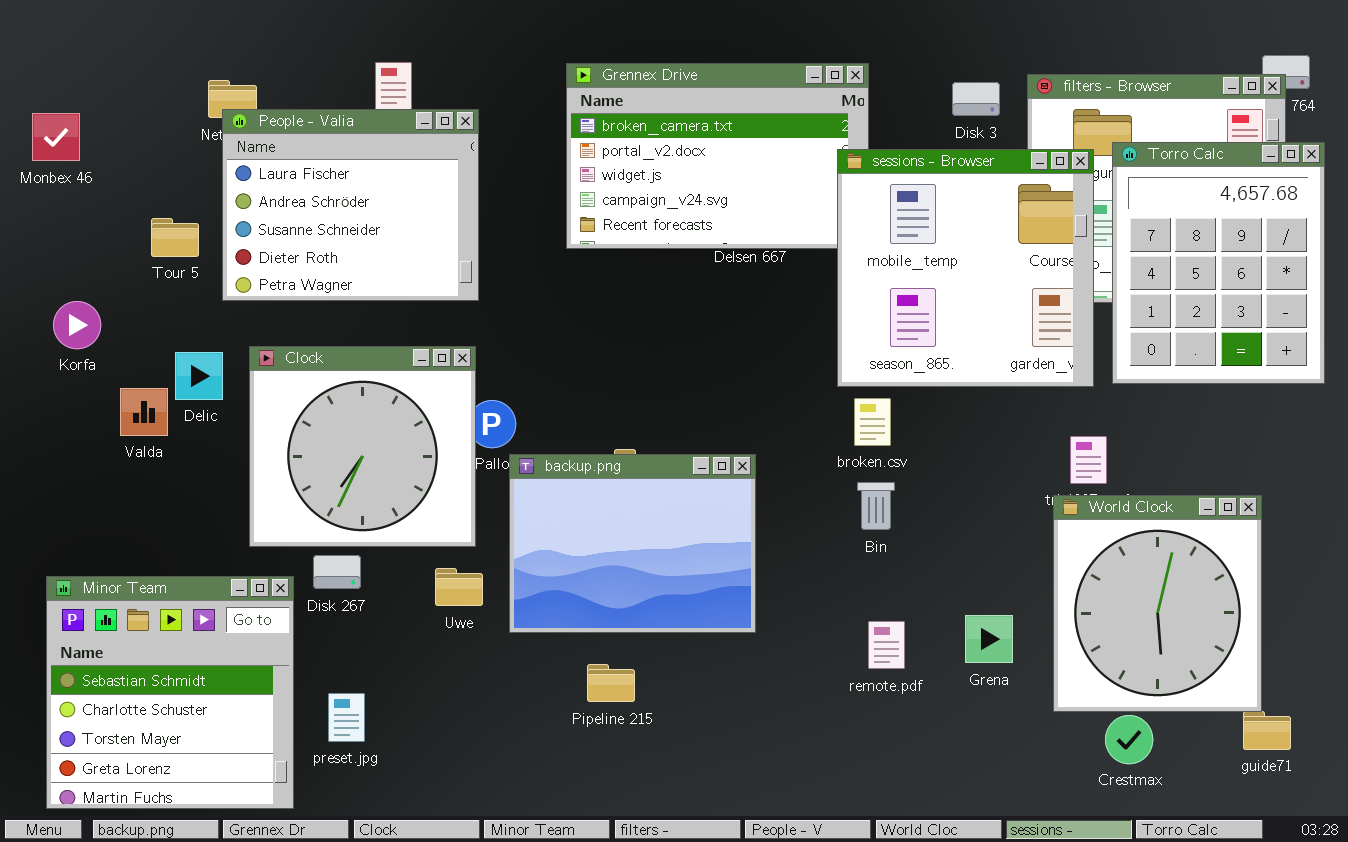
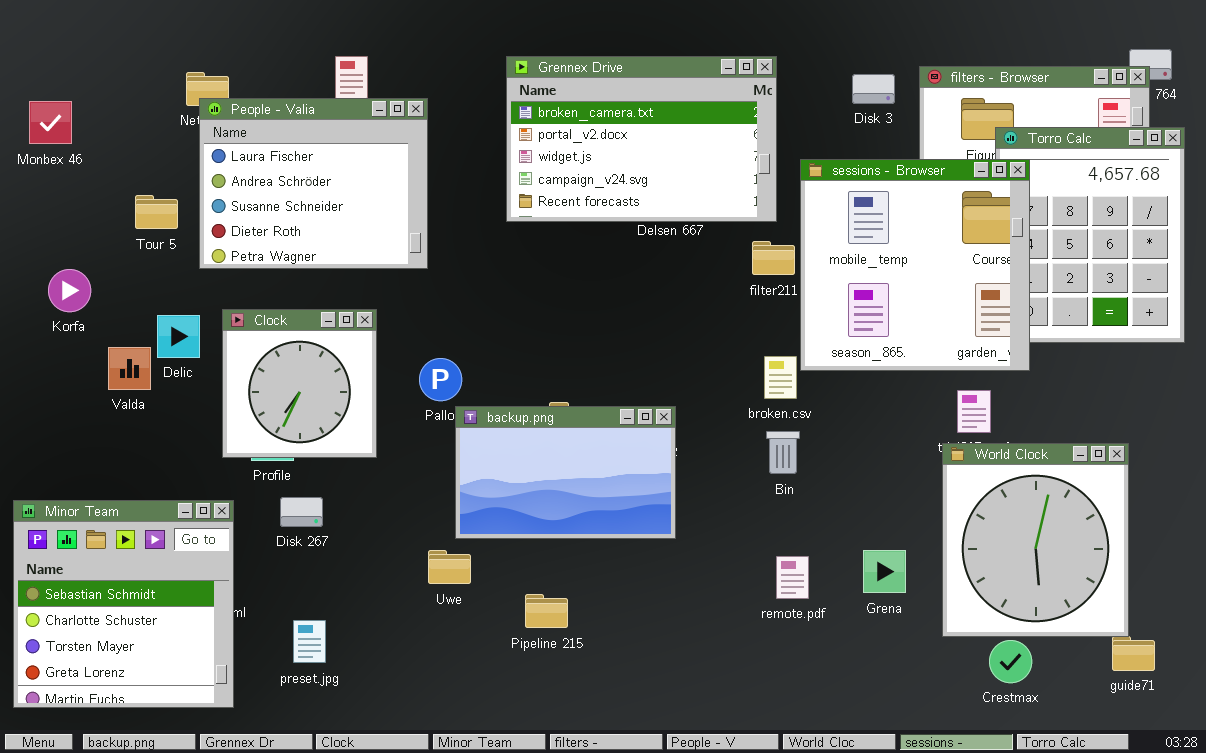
sessions - Browser: [837,149,1094,387] -> [800,159,1030,371], moved
Clock: [249,346,476,547] -> [222,309,377,458], resized
backup.png: [509,454,756,633] -> [455,406,676,539], resized
Uwe: [435,568,483,606] -> [428,550,471,584], moved
Minor Team: [46,576,294,809] -> [13,500,234,708], moved

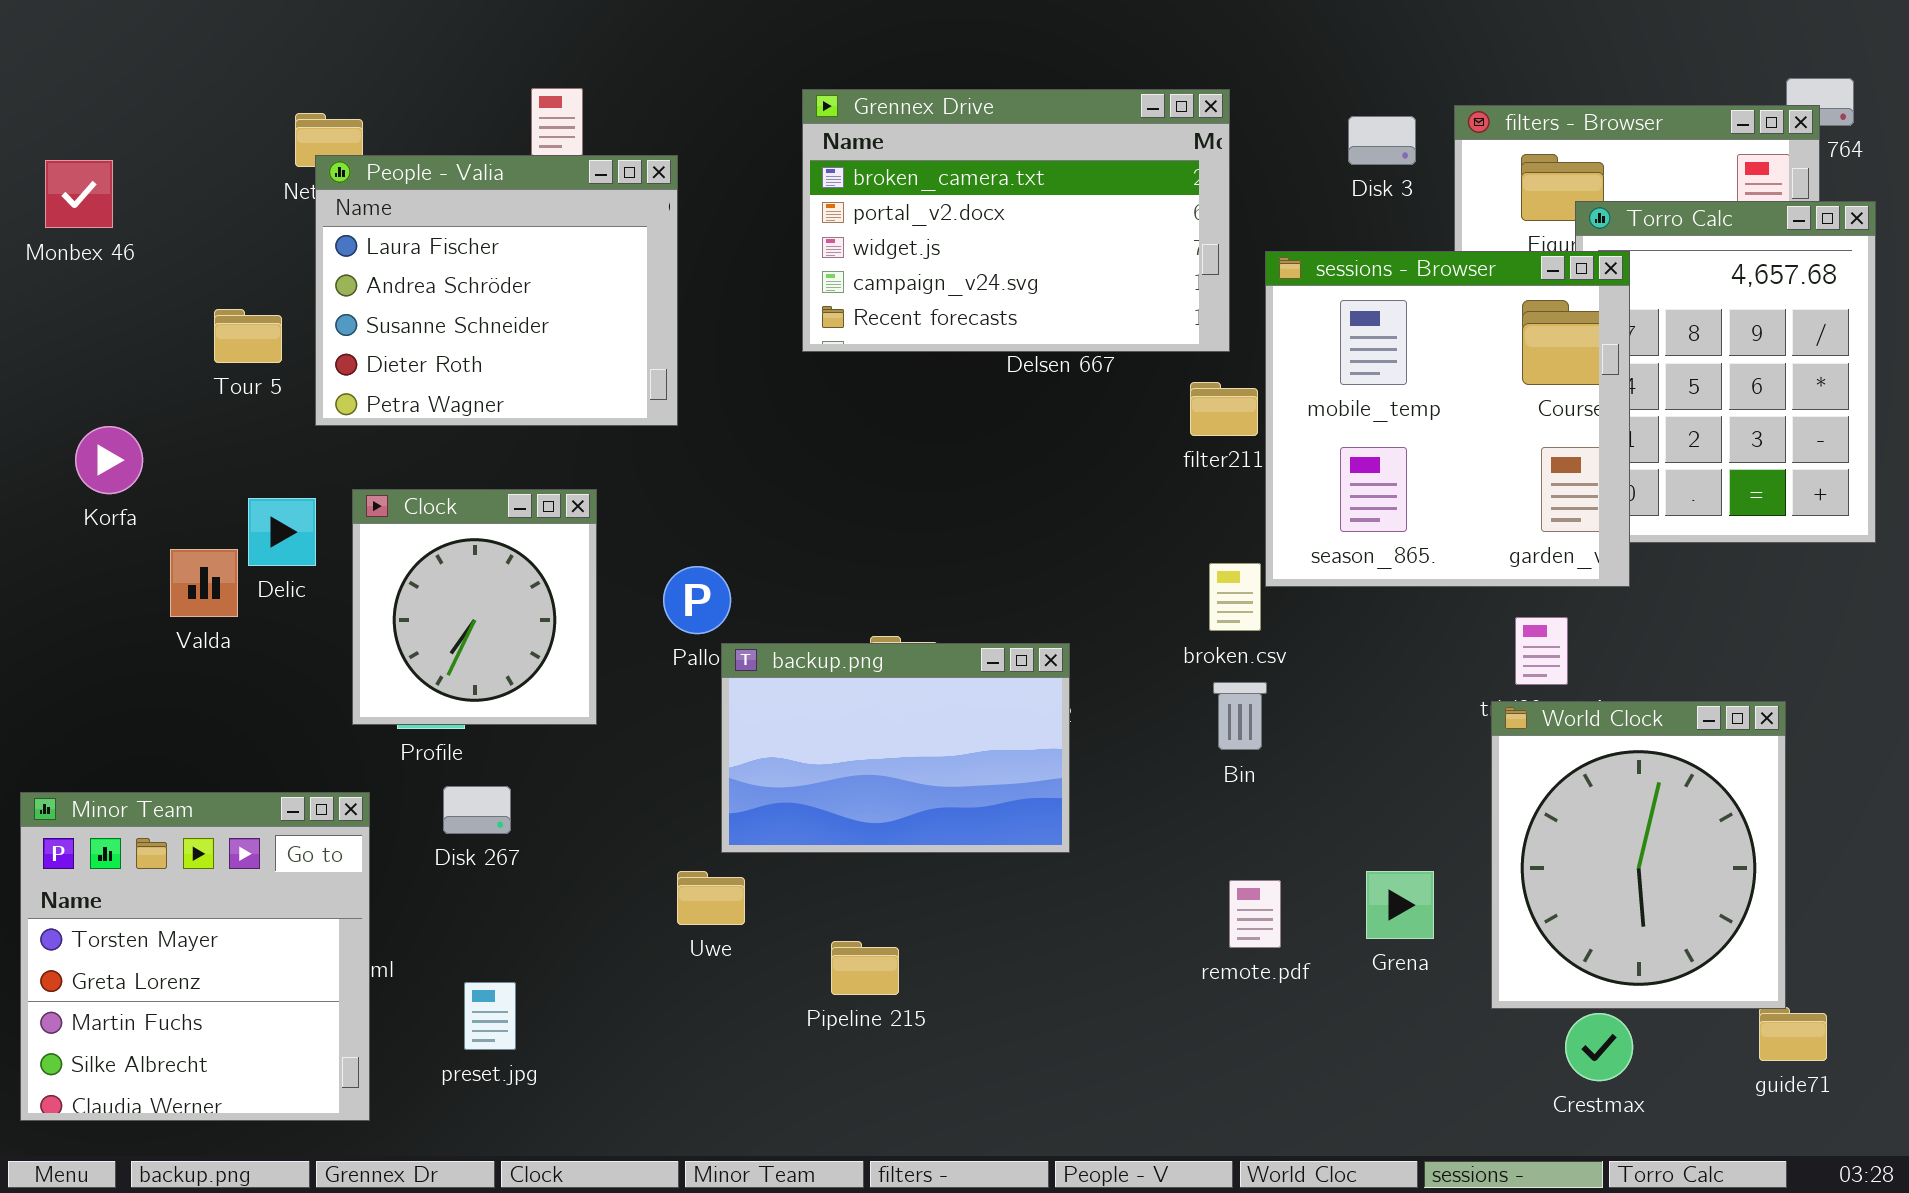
Minor Team: [13,500,234,708] -> [20,792,370,1121], scrolled down 2 rows

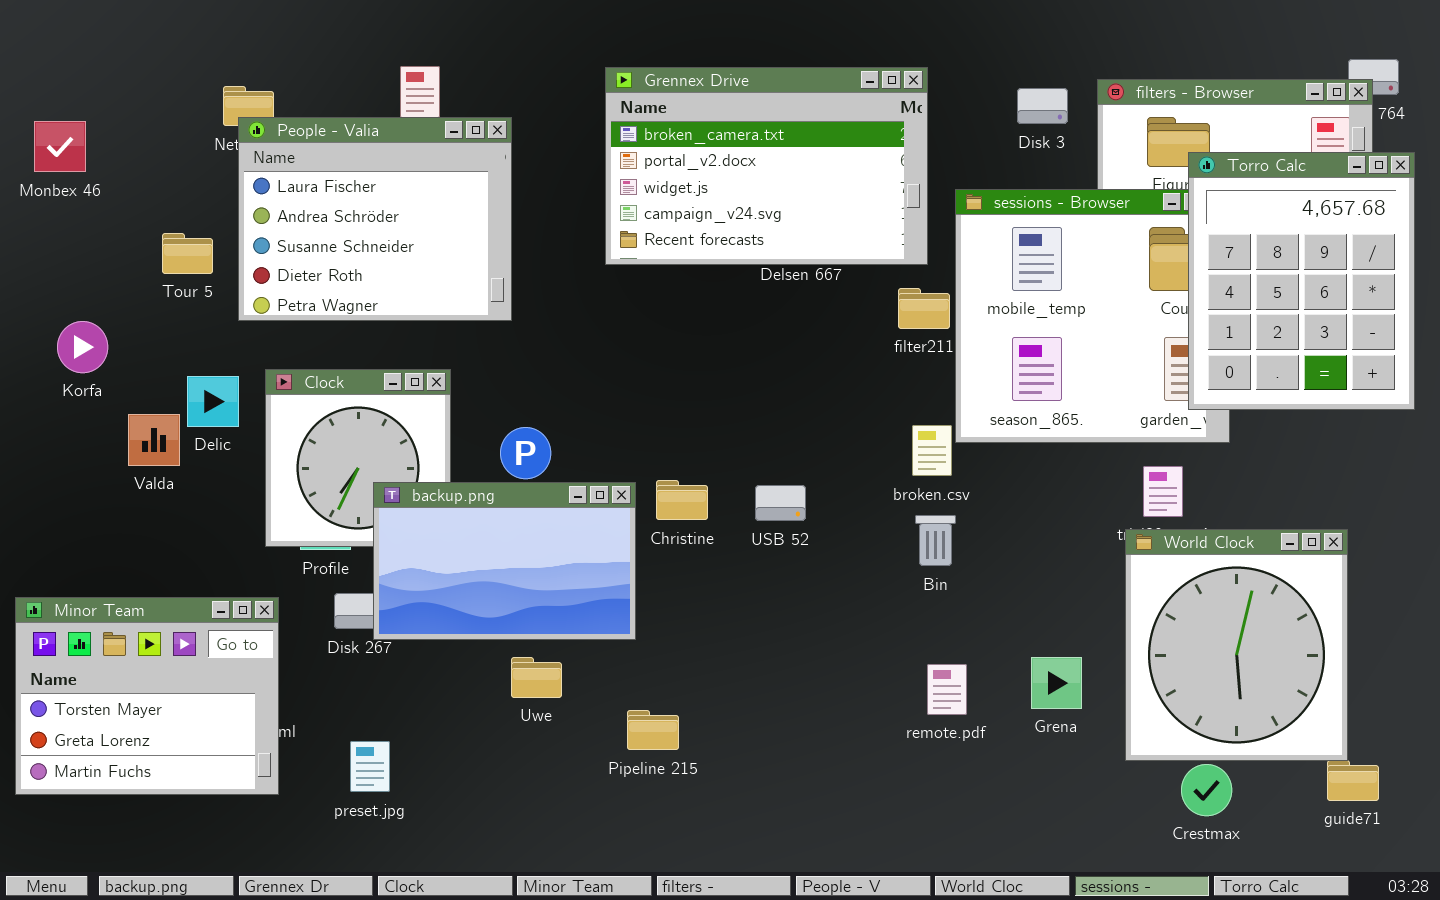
Torro Calc: [1575,201,1876,543] -> [1188,152,1415,410], raised
backup.png: [721,643,1070,853] -> [373,482,636,640], moved
Minor Team: [20,792,370,1121] -> [15,597,279,795], resized

